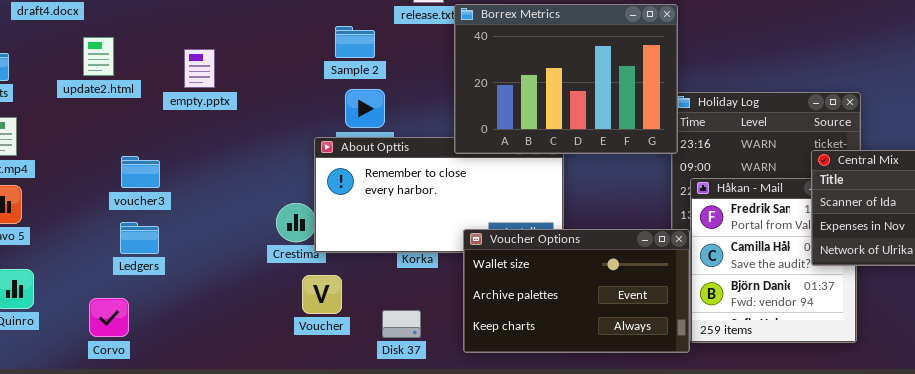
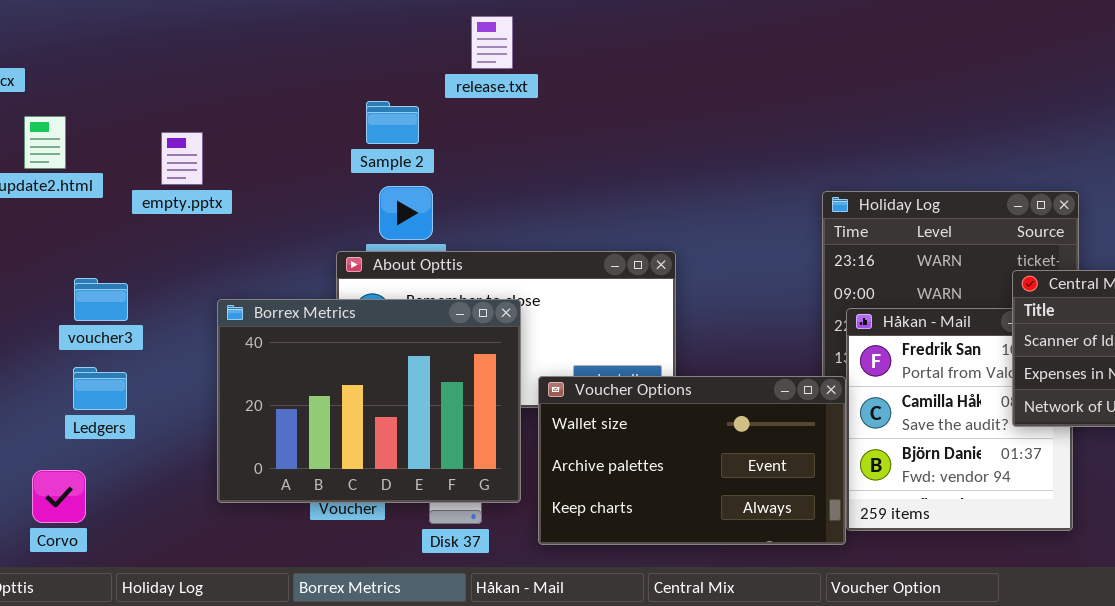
Borrex Metrics: [454,4,678,154] -> [217,299,521,503], moved

